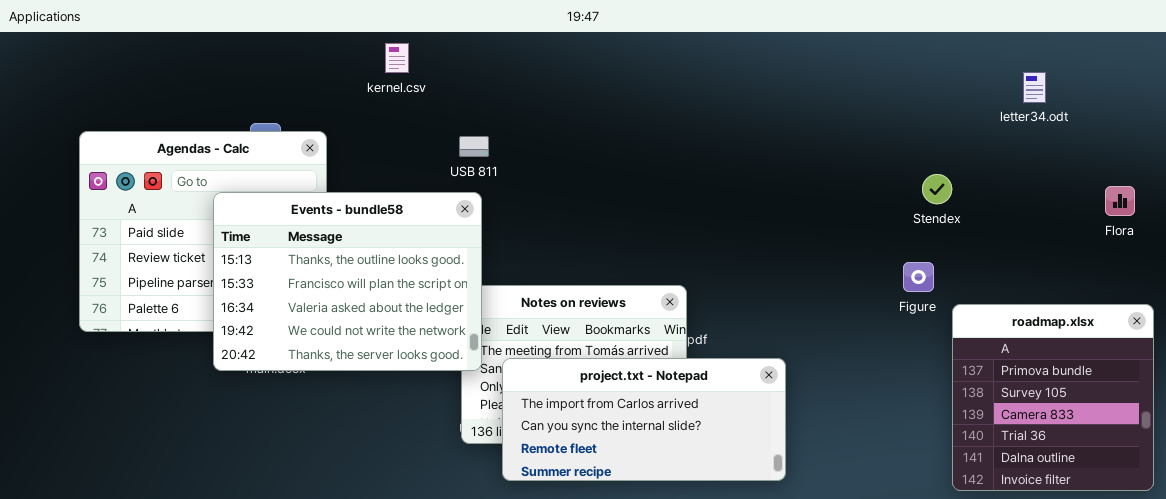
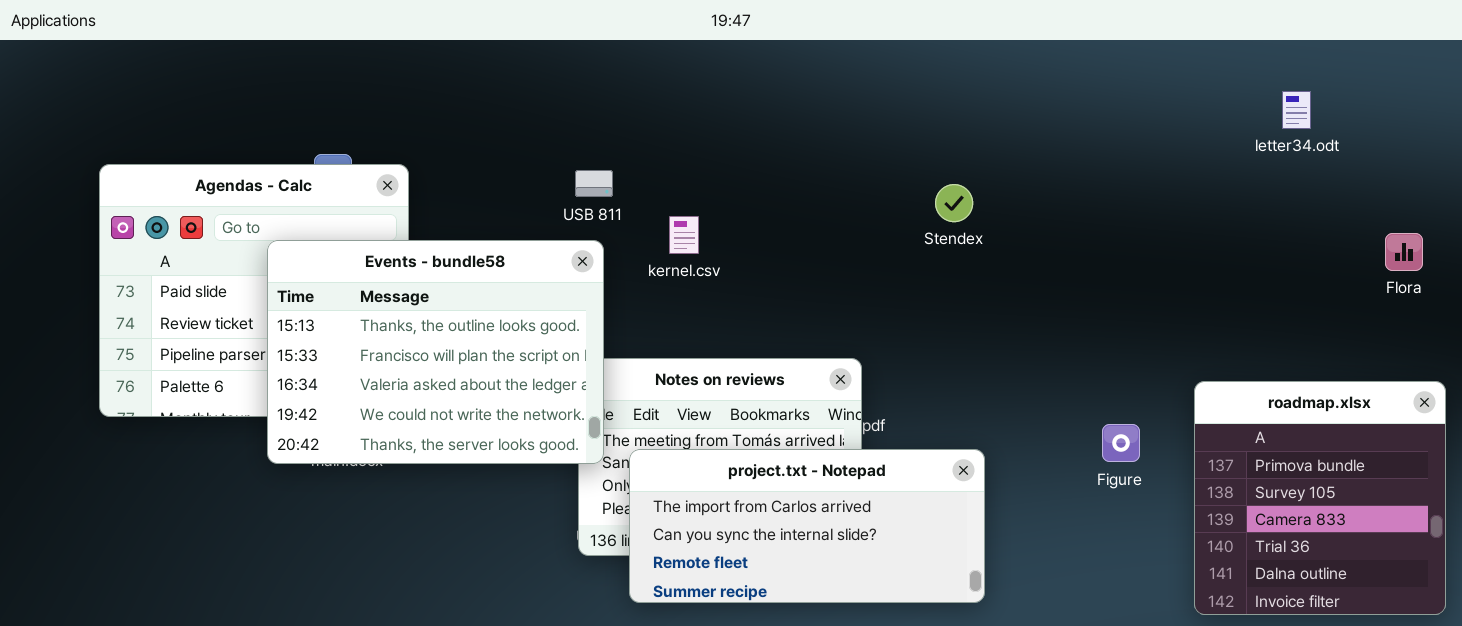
kernel.csv: [385,43,409,73] -> [669,216,699,254], moved
Stendex: [922,174,952,204] -> [935,184,973,222], moved
Figure: [903,262,934,292] -> [1102,424,1140,462], moved

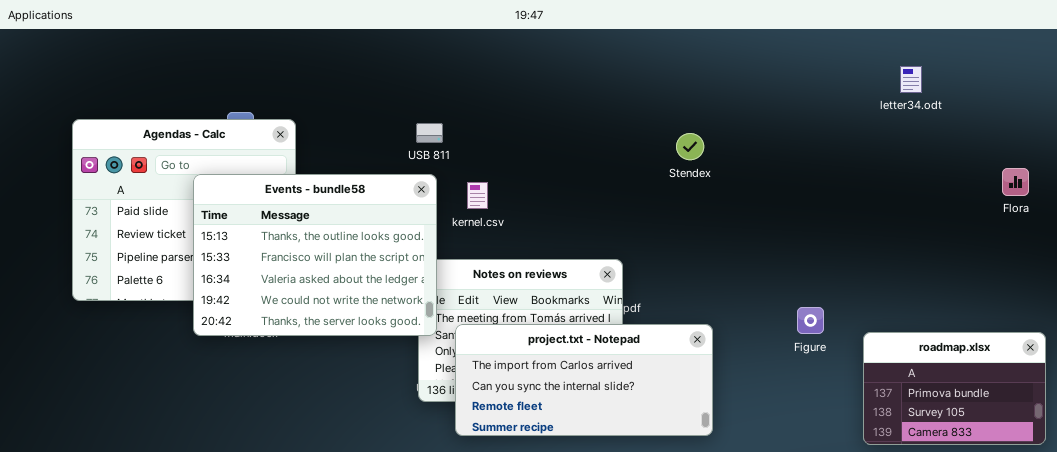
letter34.odt: [1282,91,1311,129] -> [900,66,922,93], moved
kernel.csv: [669,216,699,254] -> [467,182,488,209], moved
roadmap.xlsx: [1194,381,1446,615] -> [863,332,1046,445], resized

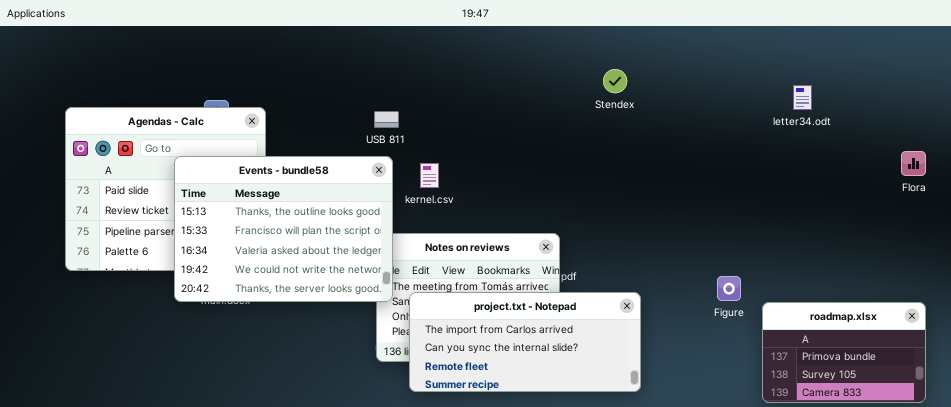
letter34.odt: [900,66,922,93] -> [793,85,812,110], moved
Stendex: [676,133,704,160] -> [603,69,627,93], moved
roadmap.xlsx: [863,332,1046,445] -> [762,302,926,403], moved

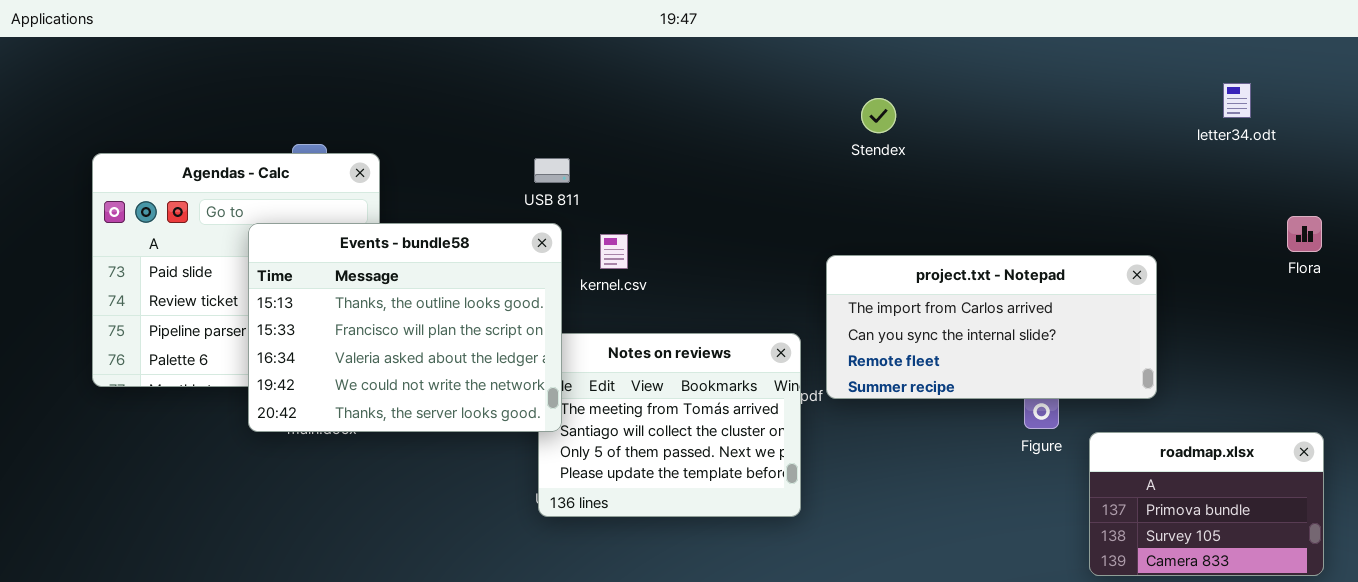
letter34.odt: [793,85,812,110] -> [1223,83,1251,118], moved
project.txt - Notepad: [409,292,641,392] -> [826,255,1157,399], moved

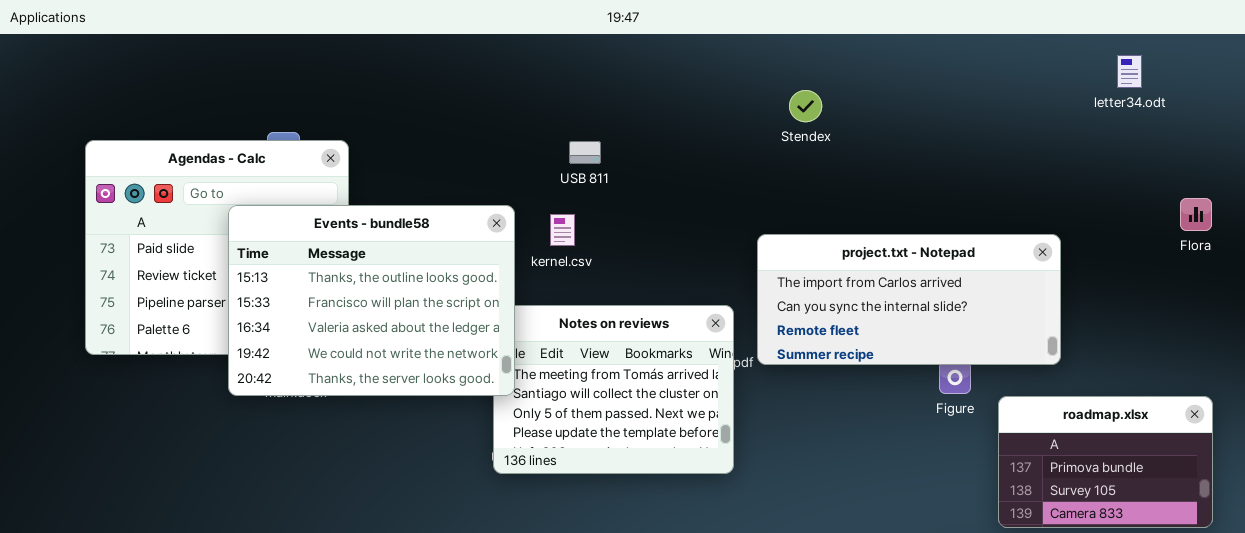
letter34.odt: [1223,83,1251,118] -> [1117,55,1142,88], moved
USB 811: [534,158,570,183] -> [569,141,601,164], moved

